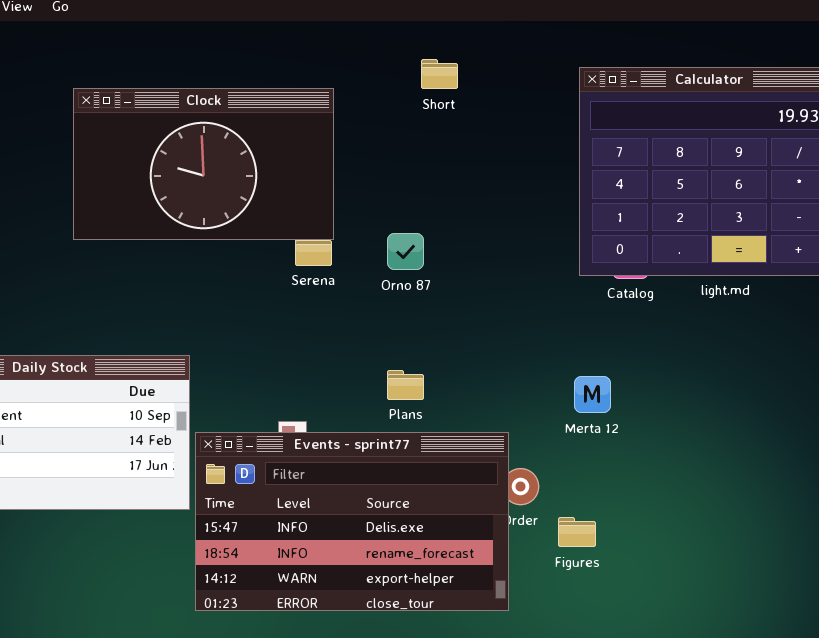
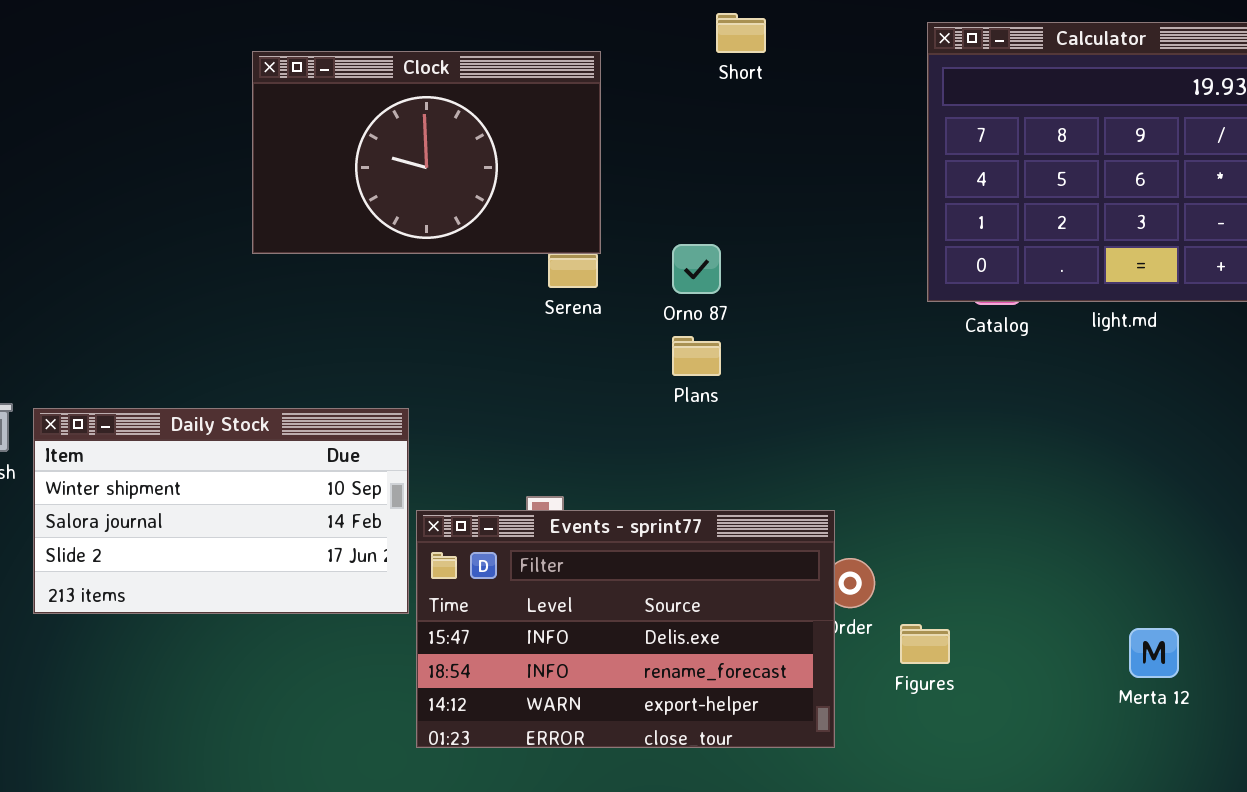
Plans: [387,370,424,400] -> [672,336,721,376], moved
Merta 12: [574,376,611,413] -> [1129,628,1179,678], moved

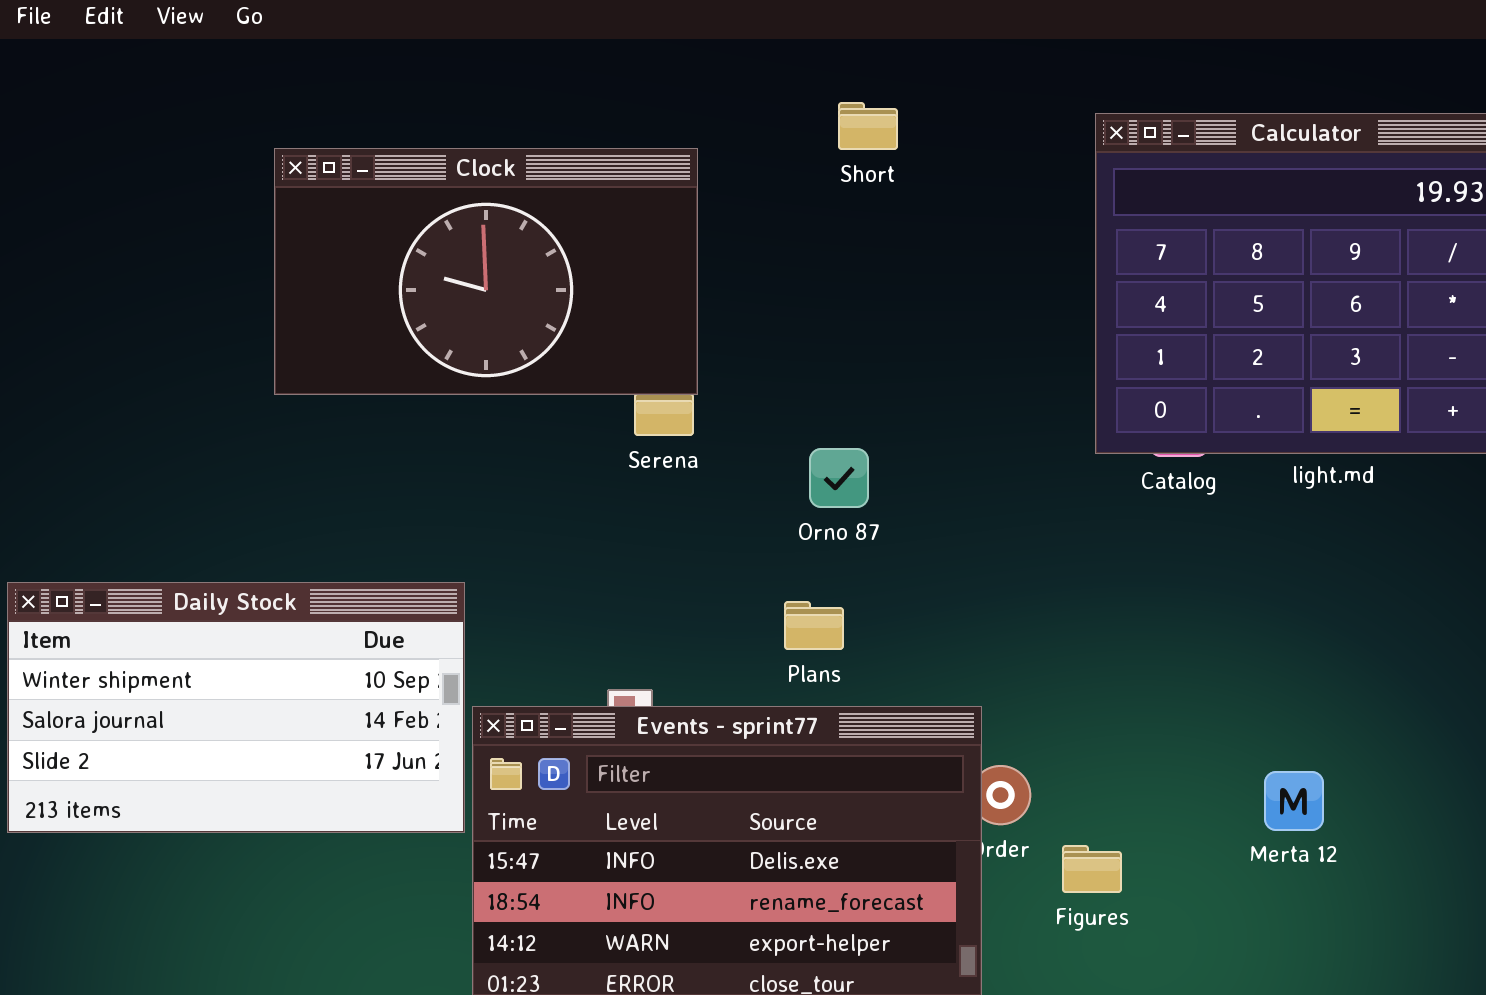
Orno 87: [672,244,721,294] -> [809,448,869,508], moved
Plans: [672,336,721,376] -> [784,601,844,650], moved
Merta 12: [1129,628,1179,678] -> [1264,771,1324,831], moved

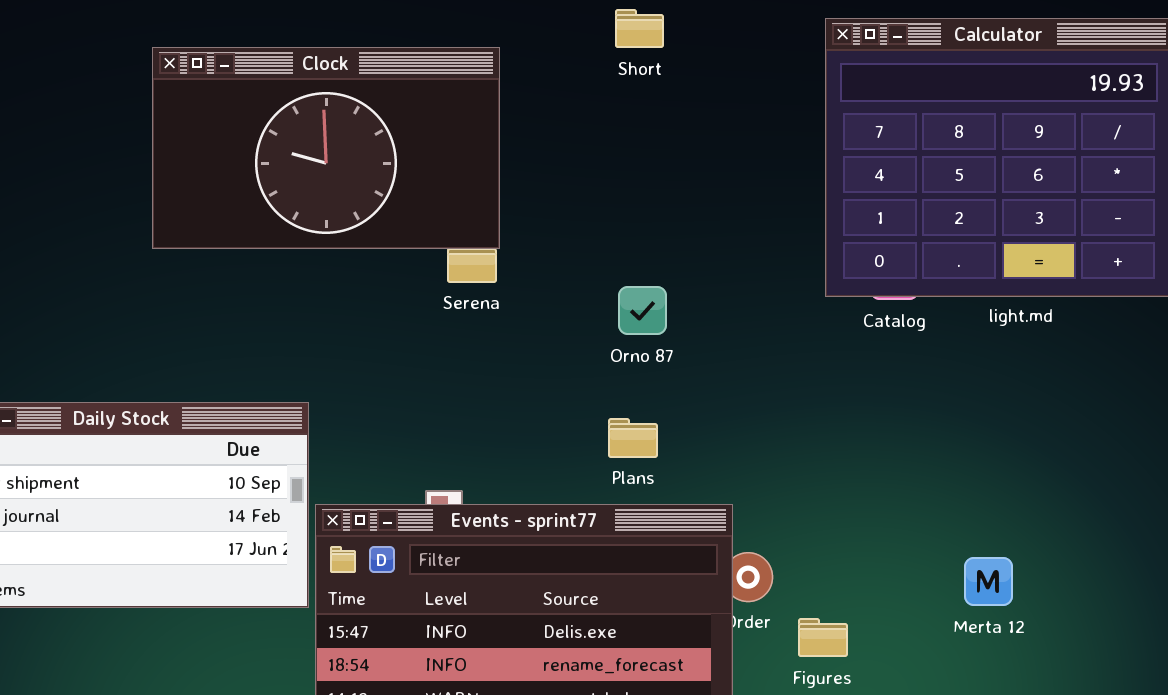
Orno 87: [809,448,869,508] -> [618,286,667,335], moved
Plans: [784,601,844,650] -> [608,418,658,458], moved

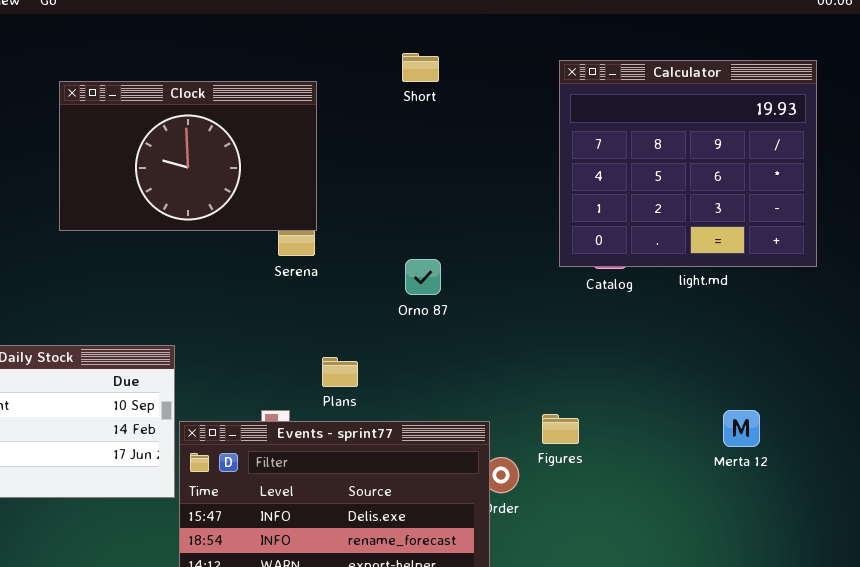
Plans: [608,418,658,458] -> [322,357,358,387], moved
Merta 12: [964,557,1013,606] -> [723,410,760,447], moved
Figures: [798,618,848,657] -> [542,414,579,444], moved

